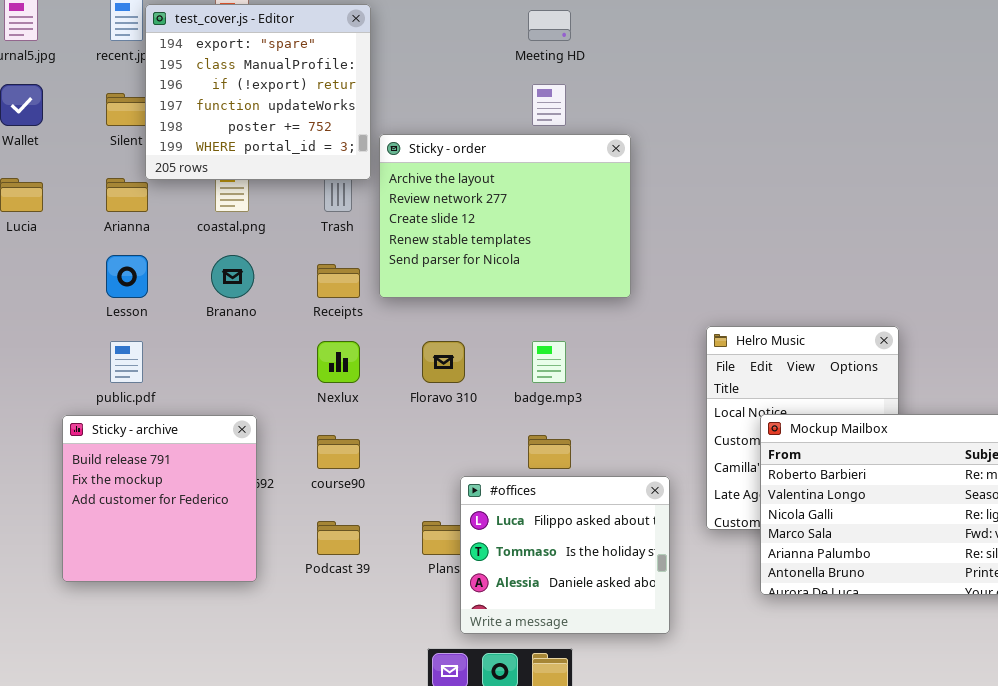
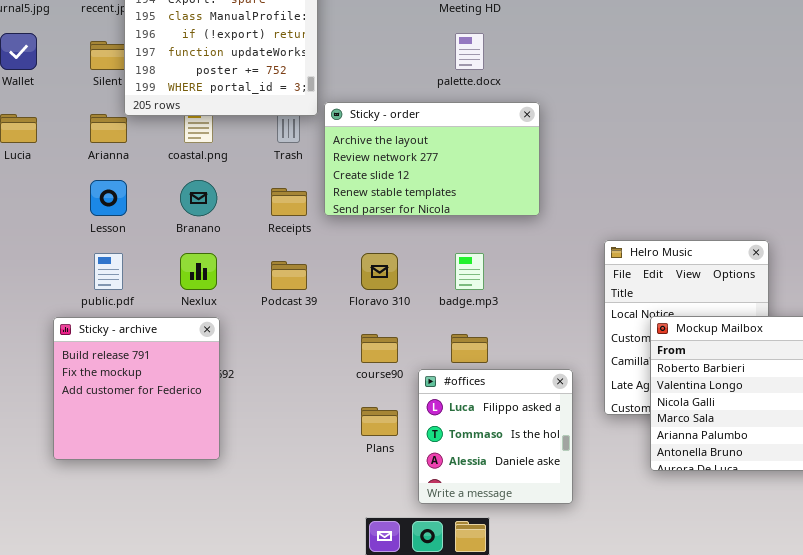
Sticky - order: [379,134,631,298] -> [324,102,540,216], resized
Nexlux: [317,341,360,383] -> [180,253,217,290], moved
course90: [317,435,360,469] -> [361,334,398,363], moved
#offices: [460,476,670,634] -> [418,369,573,504], resized
Podcast 39: [317,521,360,555] -> [271,261,307,290], moved

